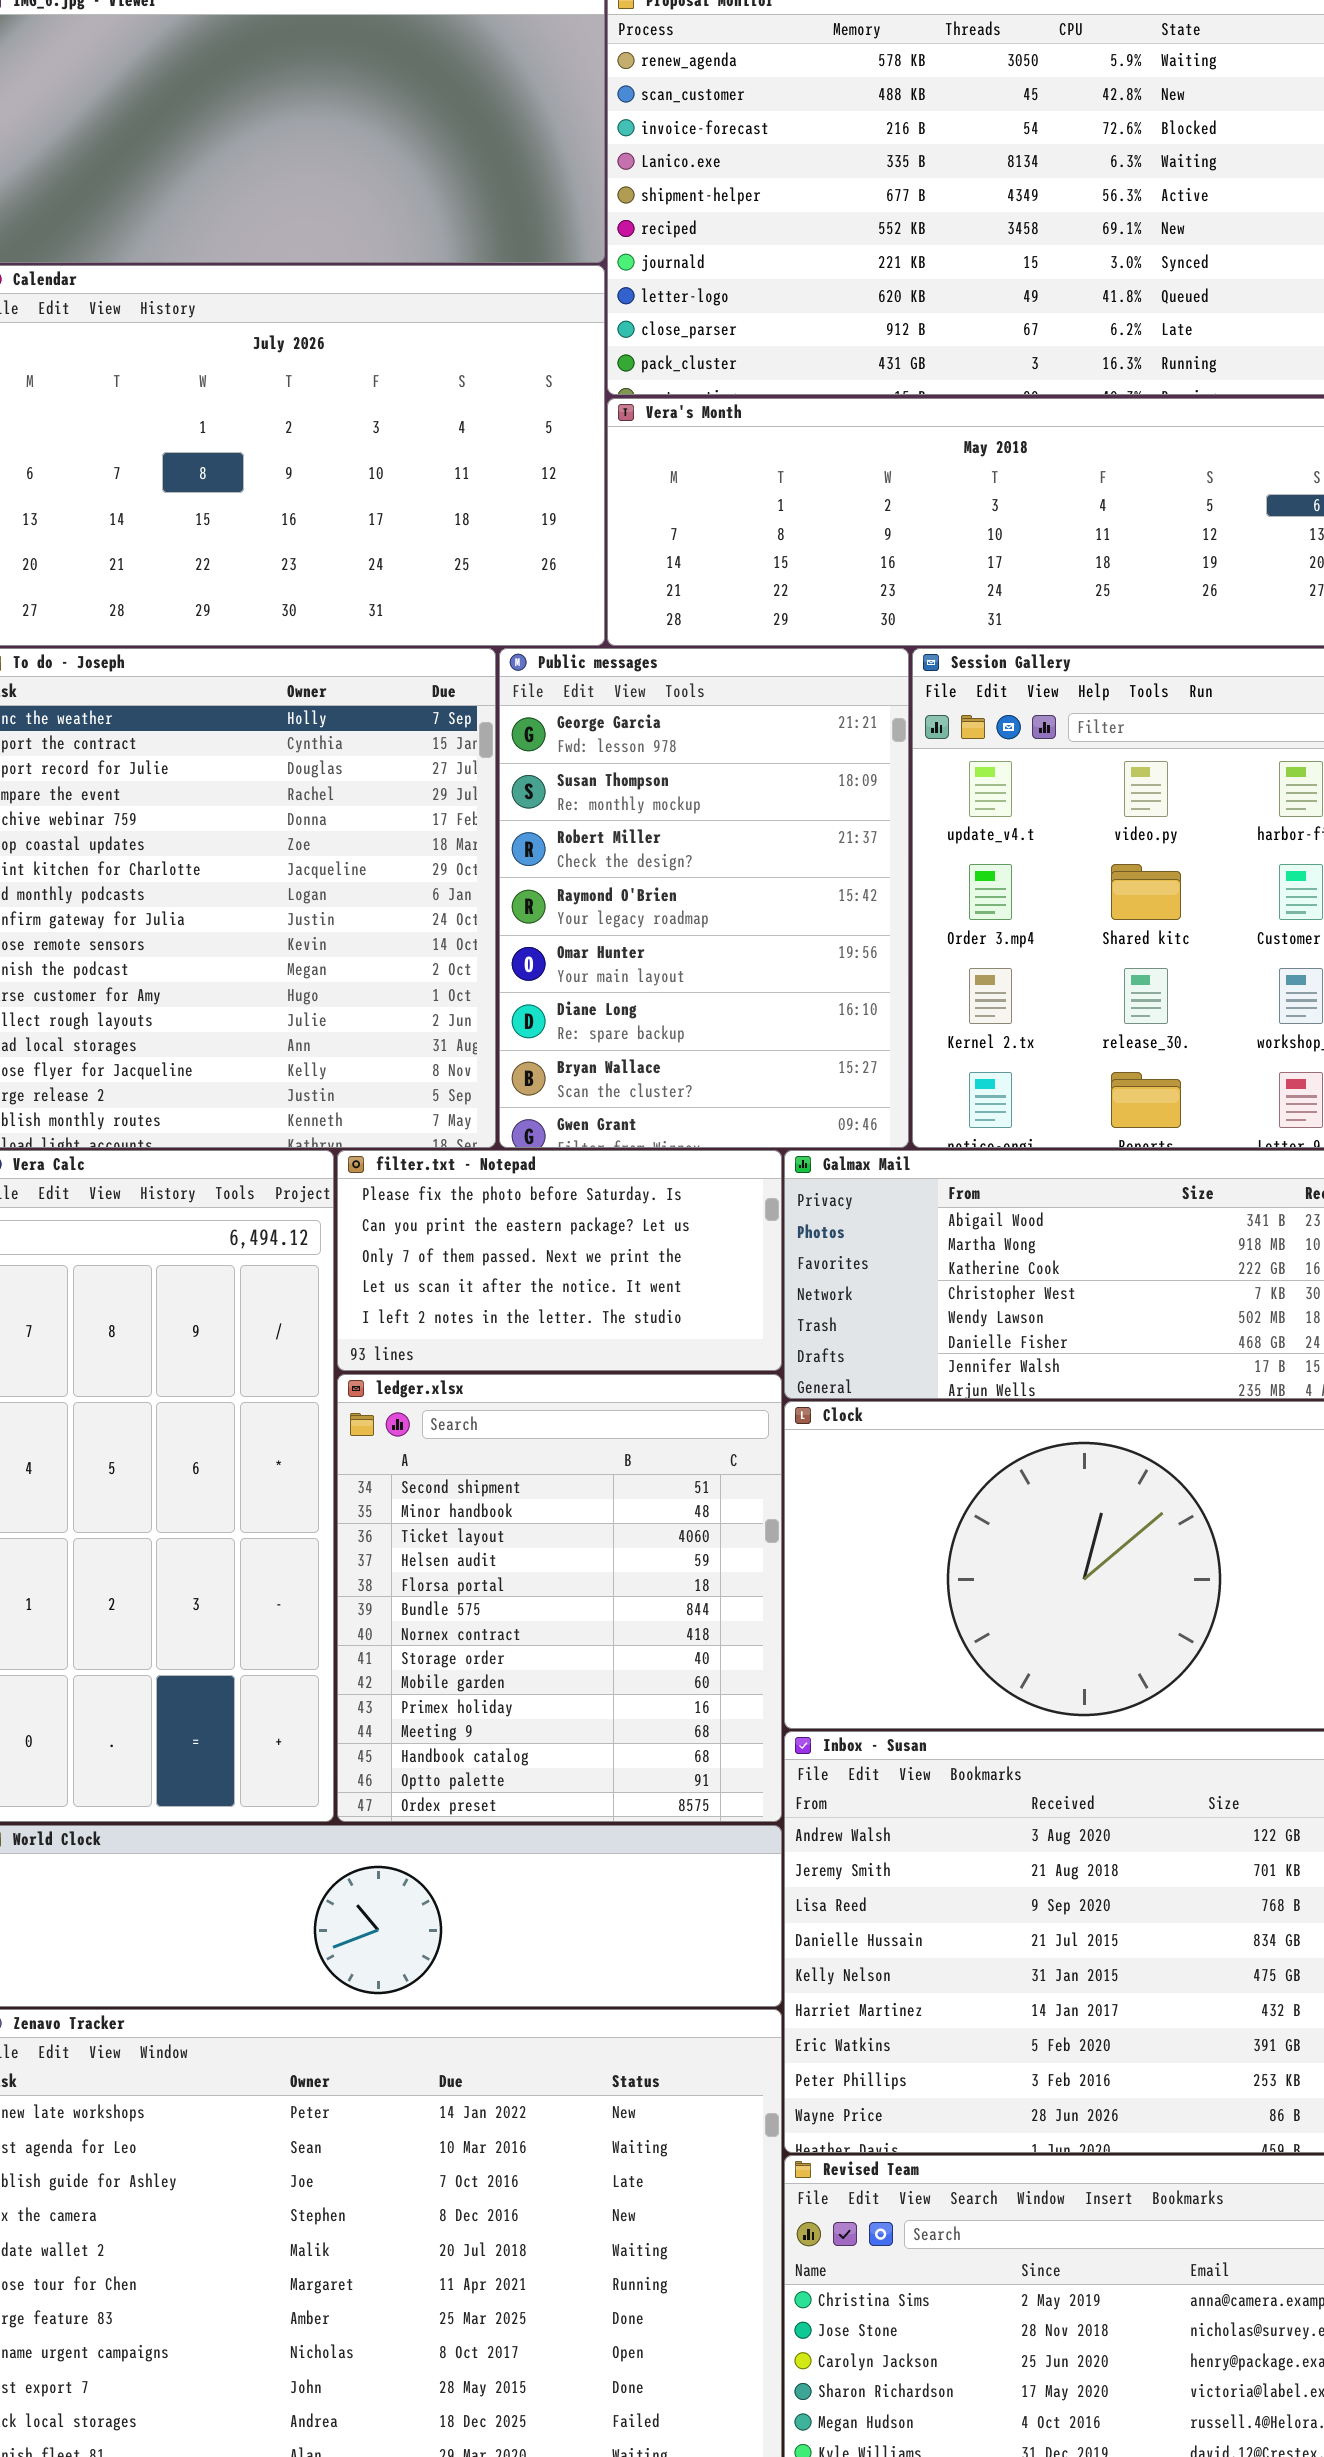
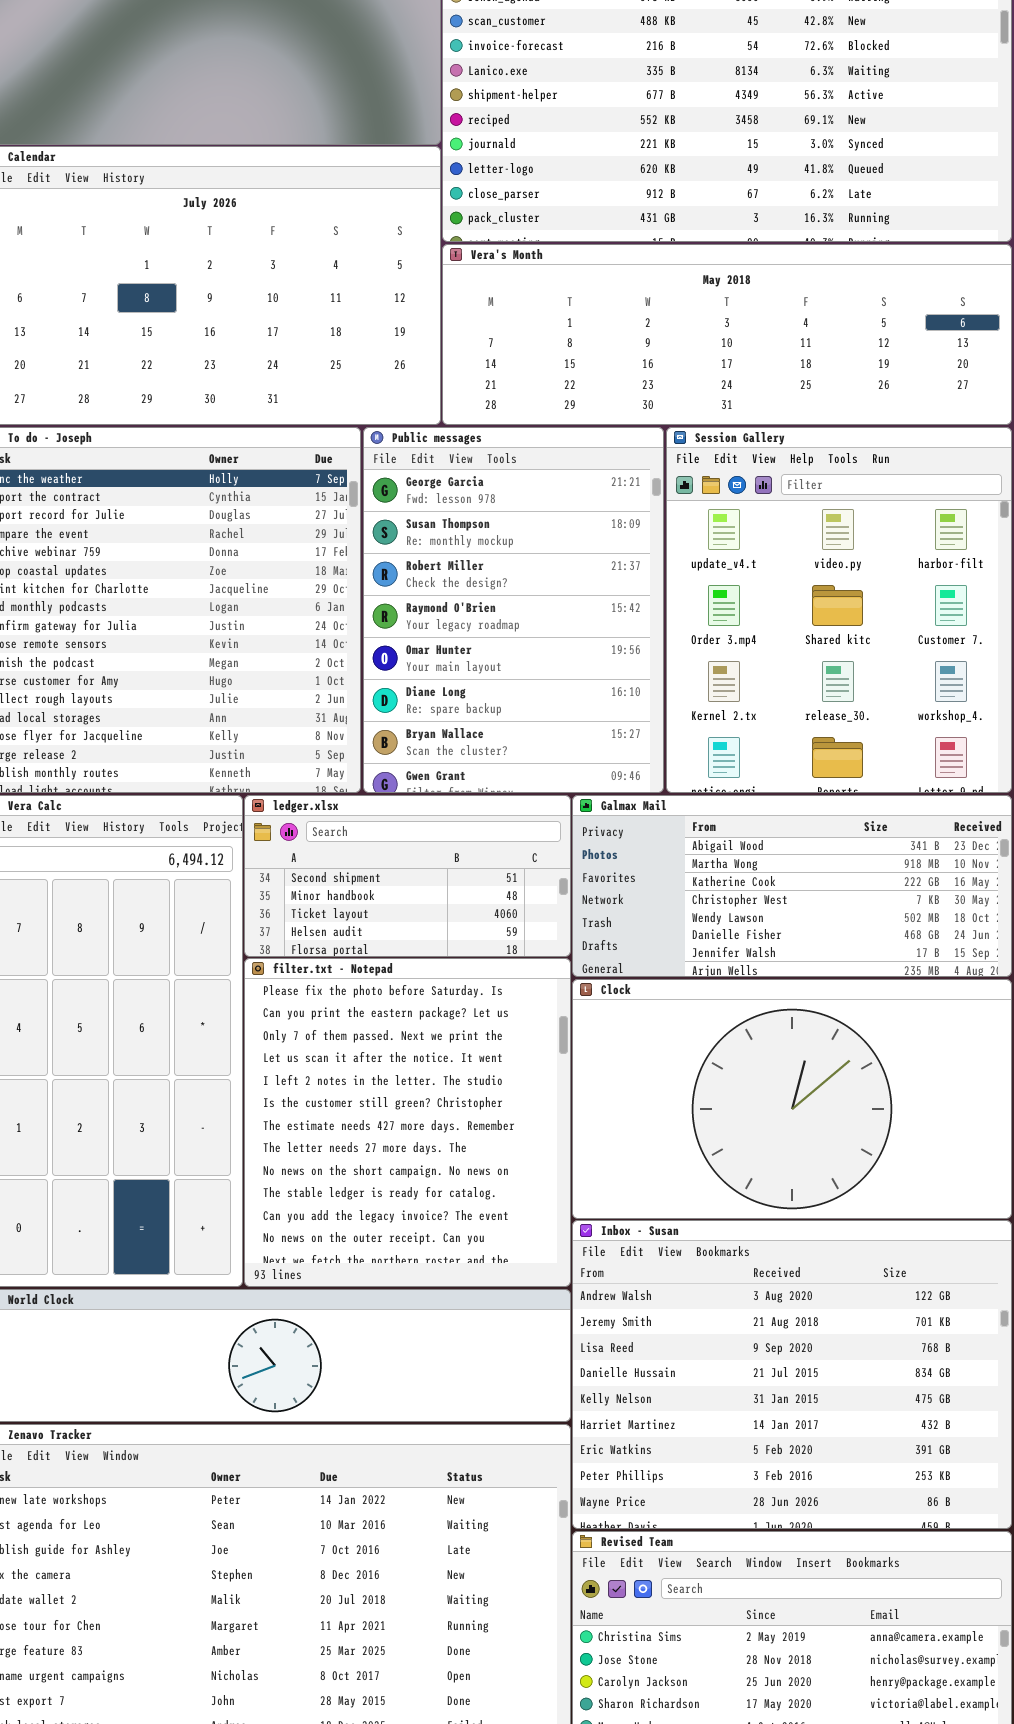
filter.txt - Notepad: [337,1150,782,1371] -> [244,958,571,1287], moved, resized
ledger.xlsx: [337,1374,782,1822] -> [244,795,571,957], moved, resized

